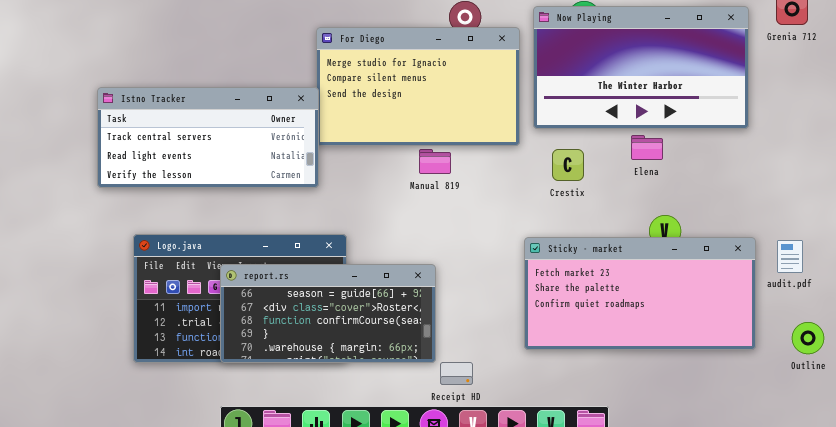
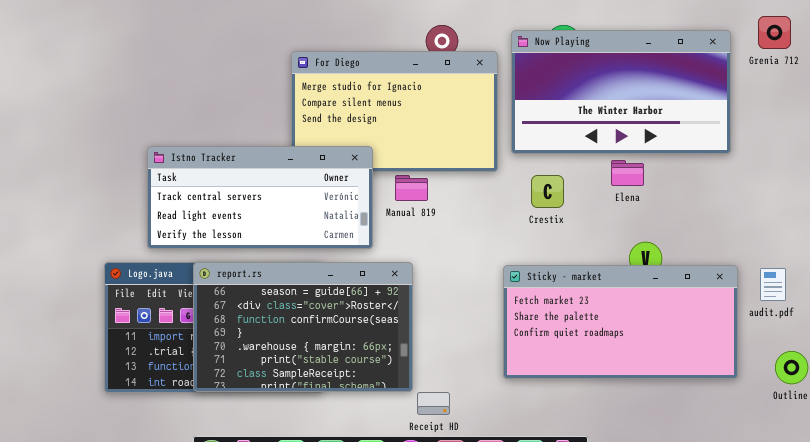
Istno Tracker: [97,87,319,188] -> [147,146,373,249], moved
report.rs: [220,264,436,363] -> [193,262,413,392], resized

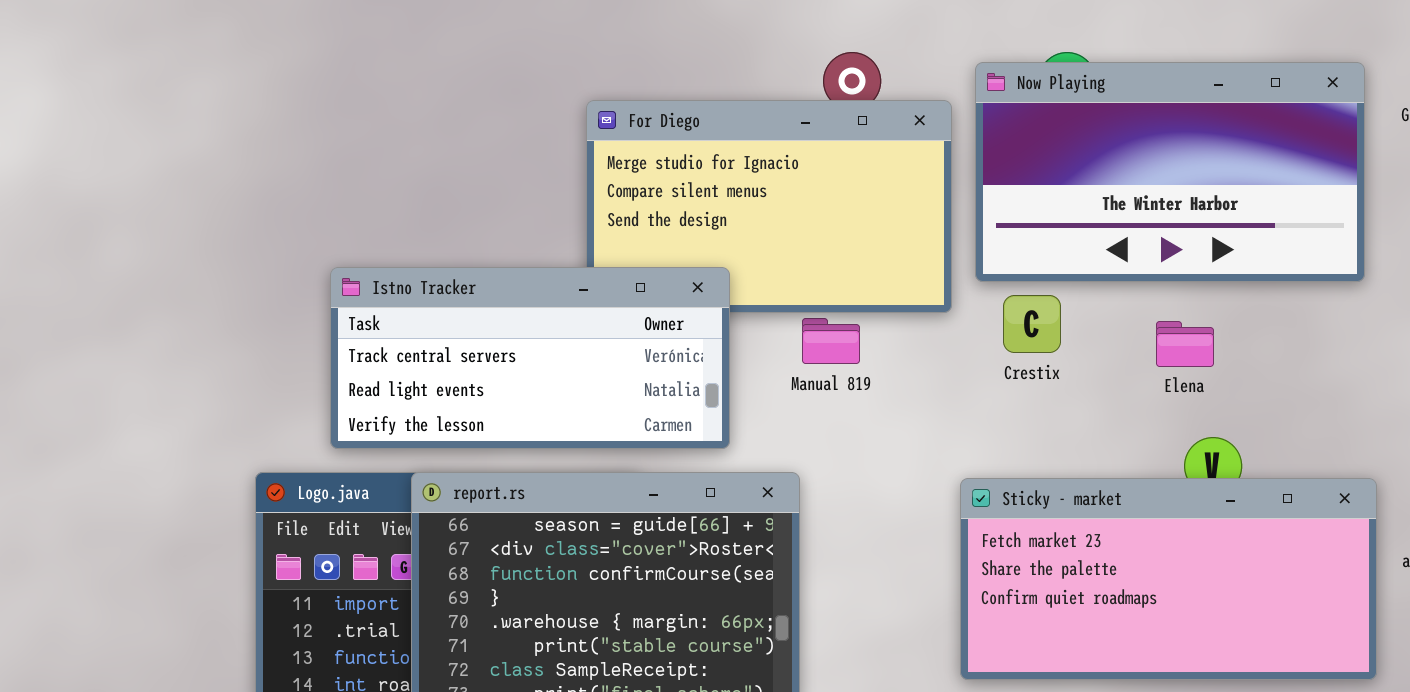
Elena: [611,160,644,186] -> [1156,321,1214,367], moved
Manual 819: [395,175,428,201] -> [802,318,860,364], moved
Crestix: [531,175,564,208] -> [1003,295,1061,353], moved

